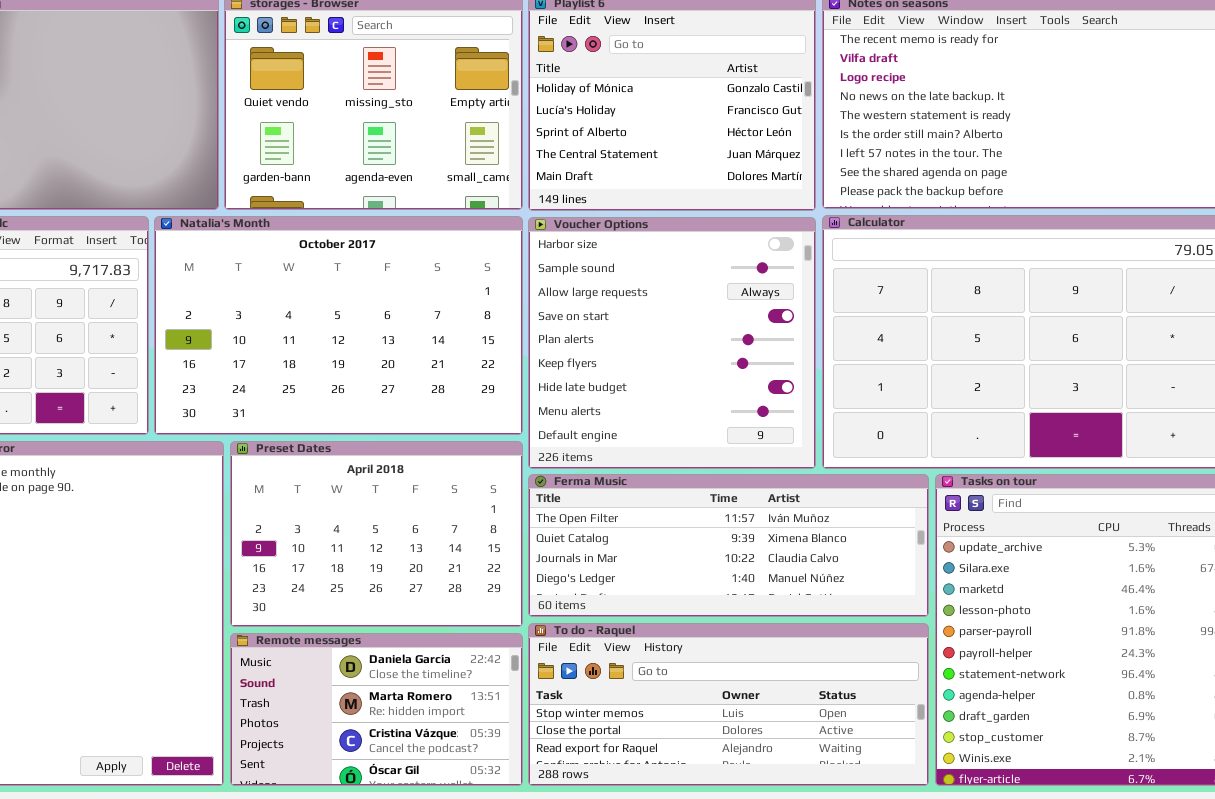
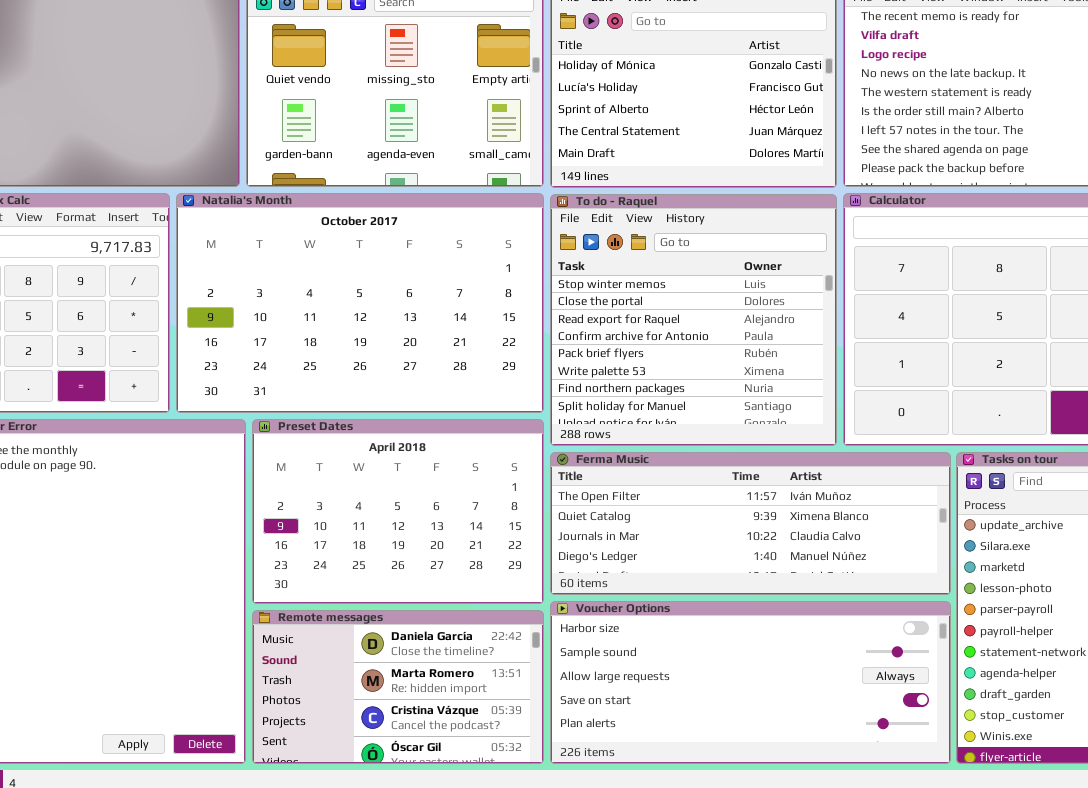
Voucher Options: [528,217,816,469] -> [550,601,951,764], moved, resized
To do - Raquel: [528,623,929,786] -> [550,194,837,446], moved, resized

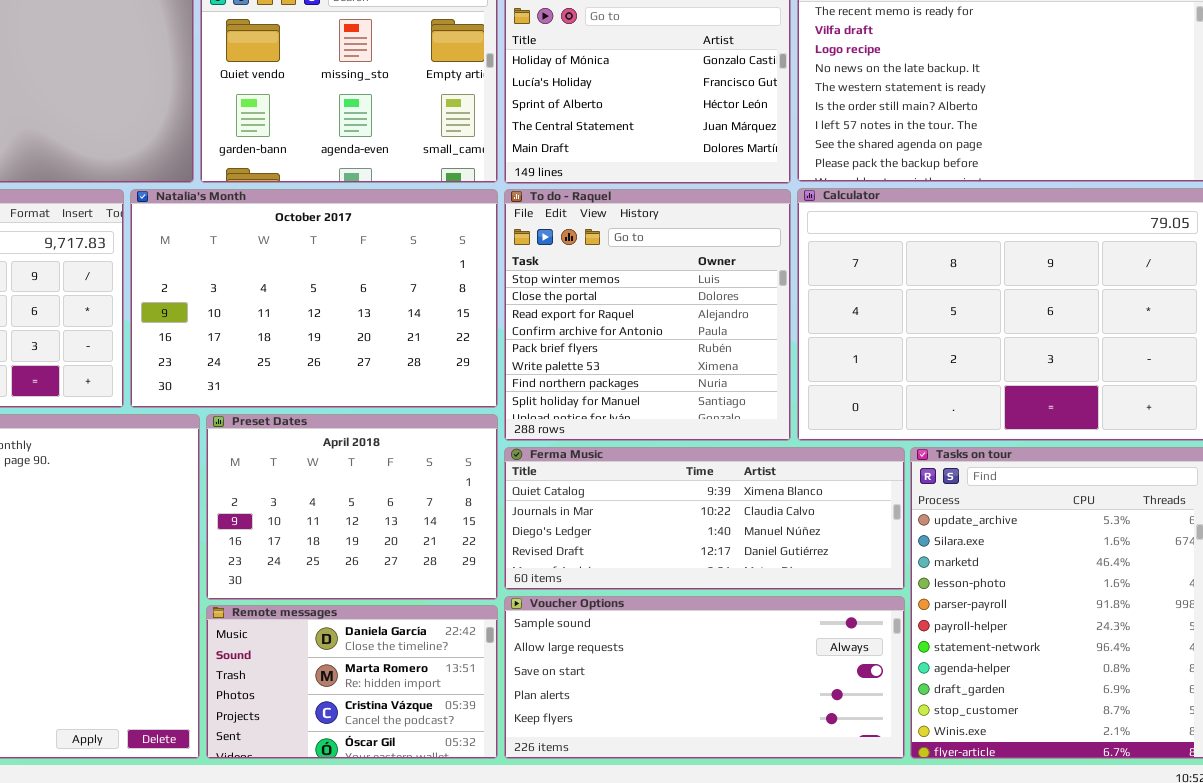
Ferma Music: [550,452,951,595] -> [504,447,905,590], scrolled down 1 row
Voucher Options: [550,601,951,764] -> [504,596,905,759], scrolled down 1 row

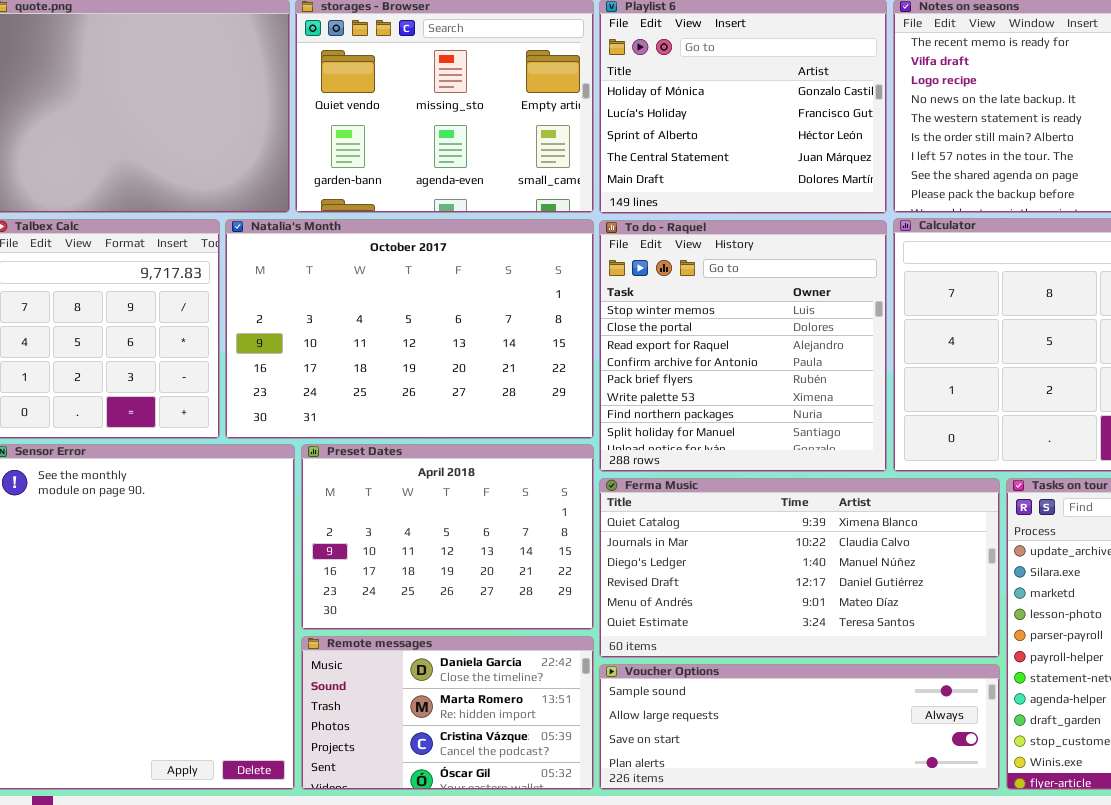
Ferma Music: [504,447,905,590] -> [599,478,1000,658], resized
Voucher Options: [504,596,905,759] -> [599,664,1000,790], resized

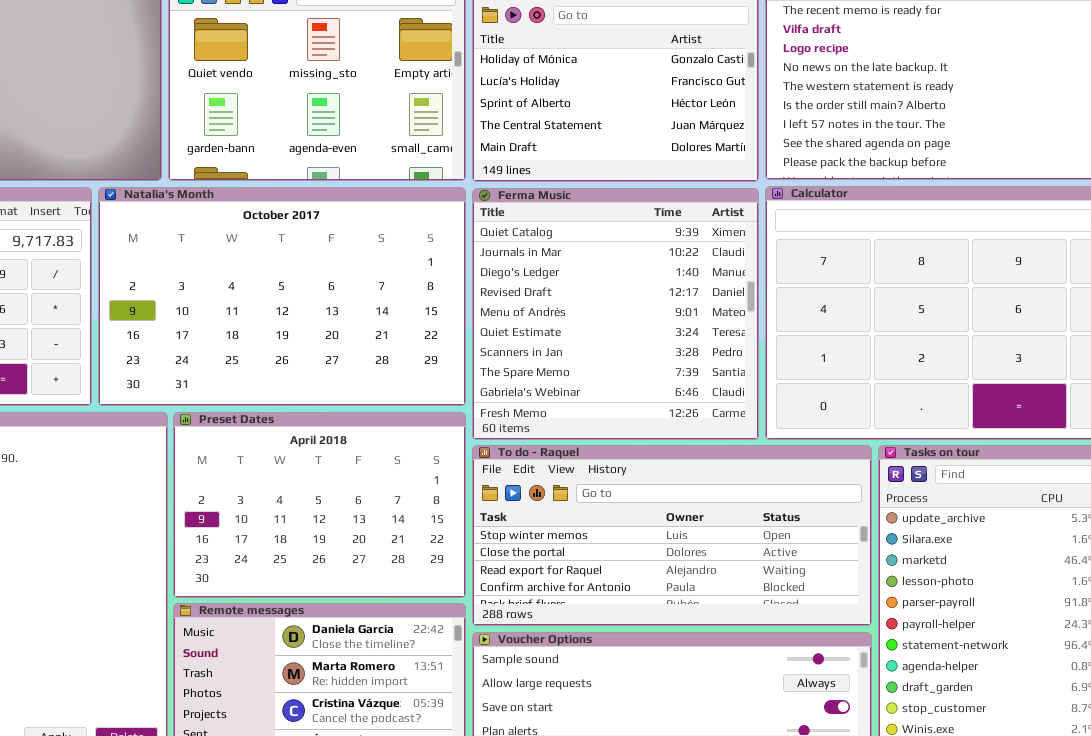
To do - Raquel: [599,220,887,472] -> [472,445,872,626], moved, resized
Ferma Music: [599,478,1000,658] -> [472,188,759,440], moved, resized

